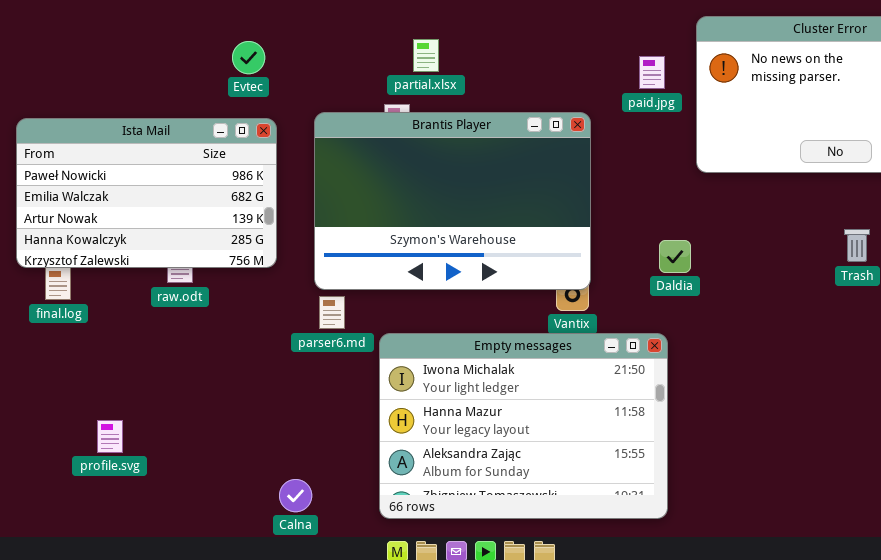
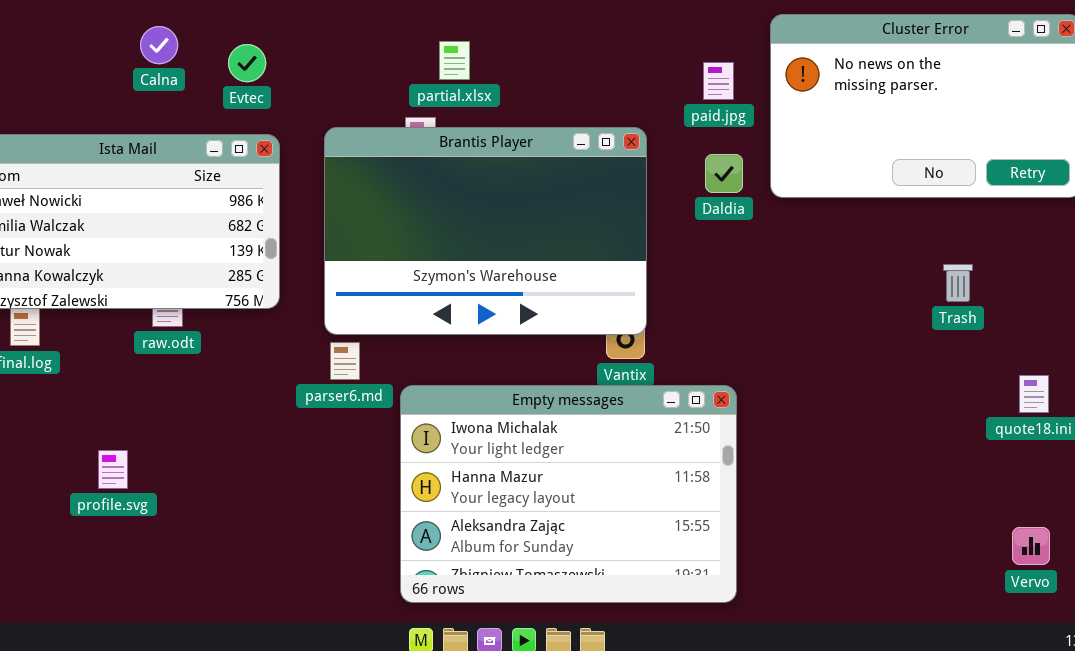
Daldia: [659,240,691,273] -> [705,154,743,193], moved
profile.svg: [97,420,123,453] -> [98,450,128,489], moved
Calna: [279,479,312,512] -> [140,26,178,64], moved

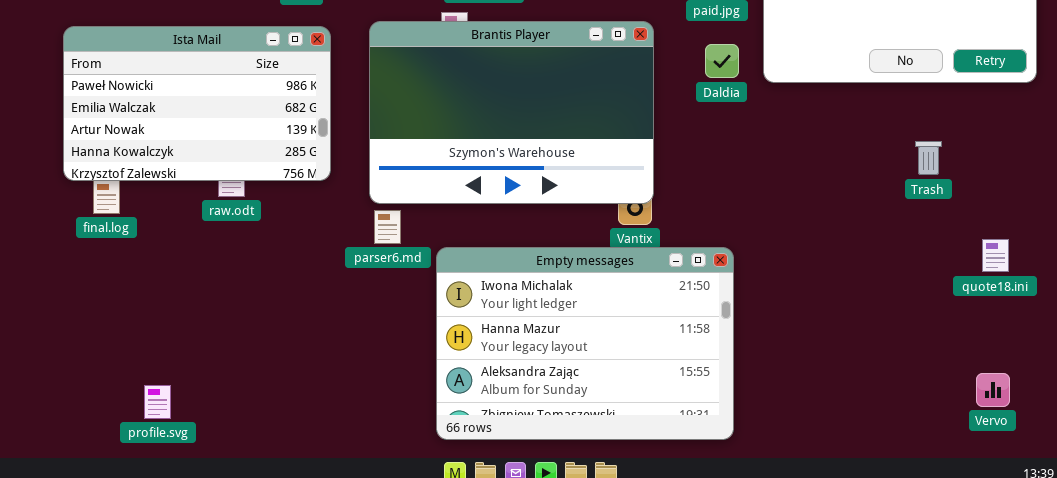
profile.svg: [98,450,128,489] -> [144,385,171,419], moved

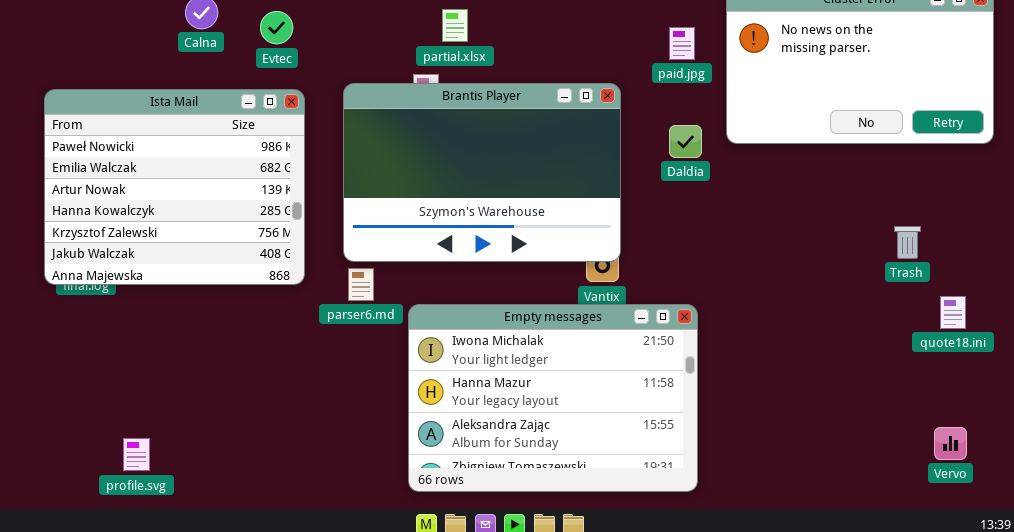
Ista Mail: [63,26,331,181] -> [44,89,305,285], resized
Daldia: [705,44,739,78] -> [669,125,702,158], moved
Trash: [915,141,942,175] -> [894,226,921,259], moved

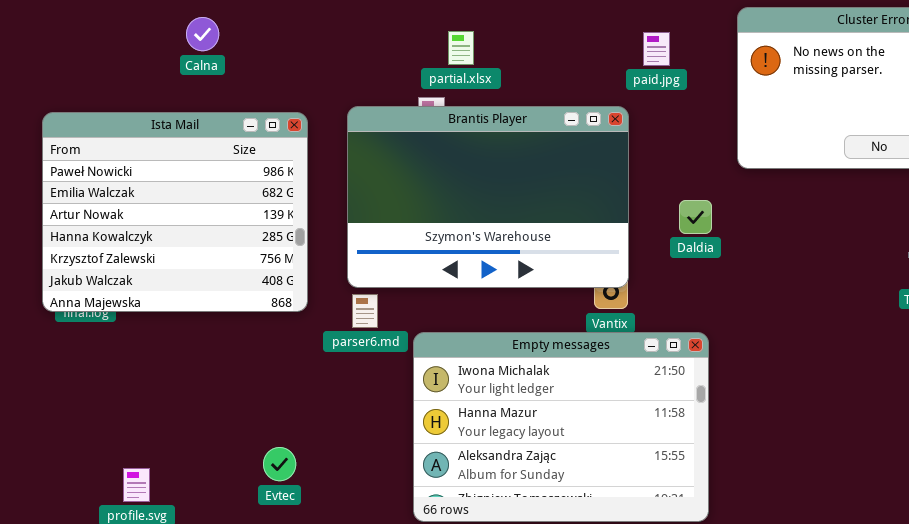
Evtec: [260,11,293,44] -> [263,447,296,481], moved
paid.jpg: [669,27,695,60] -> [643,32,670,66], moved
Daldia: [669,125,702,158] -> [679,200,712,234], moved

